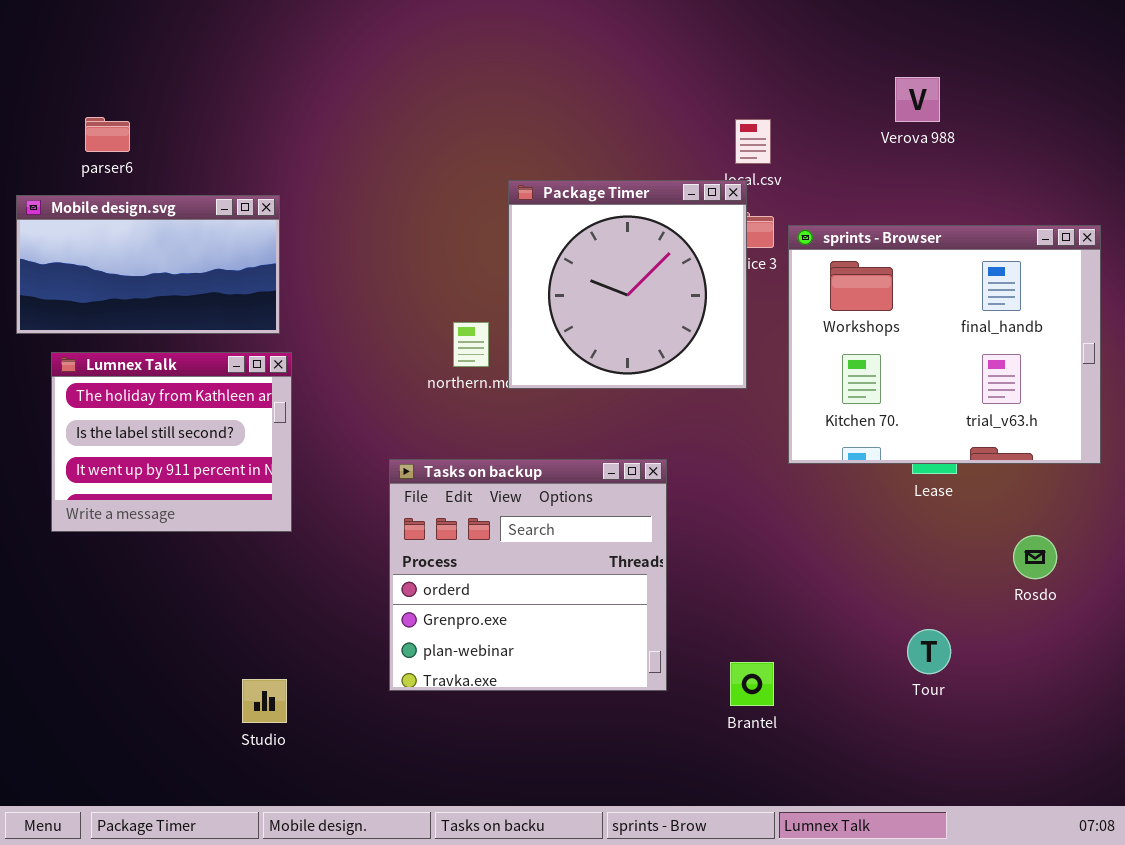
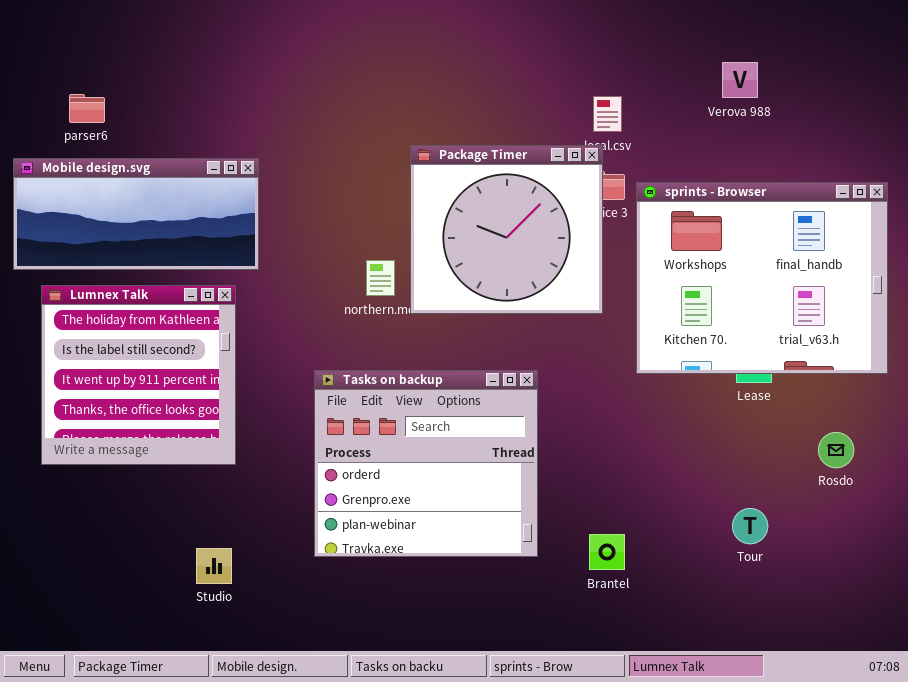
Mobile design.svg: [16,195,280,334] -> [13,158,259,270], resized
Lumnex Talk: [51,352,292,532] -> [41,285,236,465], resized

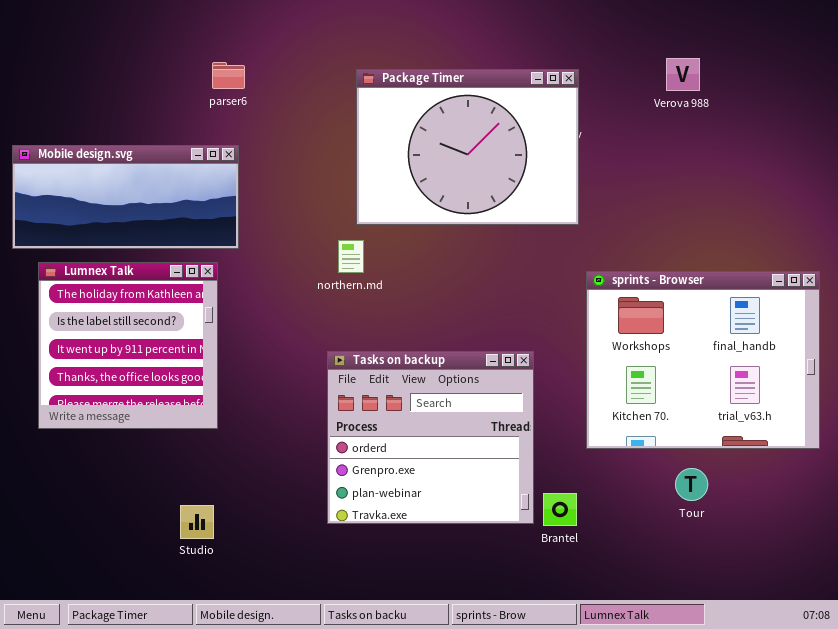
parser6: [69,94,105,123] -> [212,62,245,89], moved
Package Timer: [410,145,603,314] -> [356,69,579,225], moved, resized
sprints - Browser: [636,182,888,374] -> [586,271,820,449], moved
Tasks on backup: [314,370,538,557] -> [327,351,534,524], moved

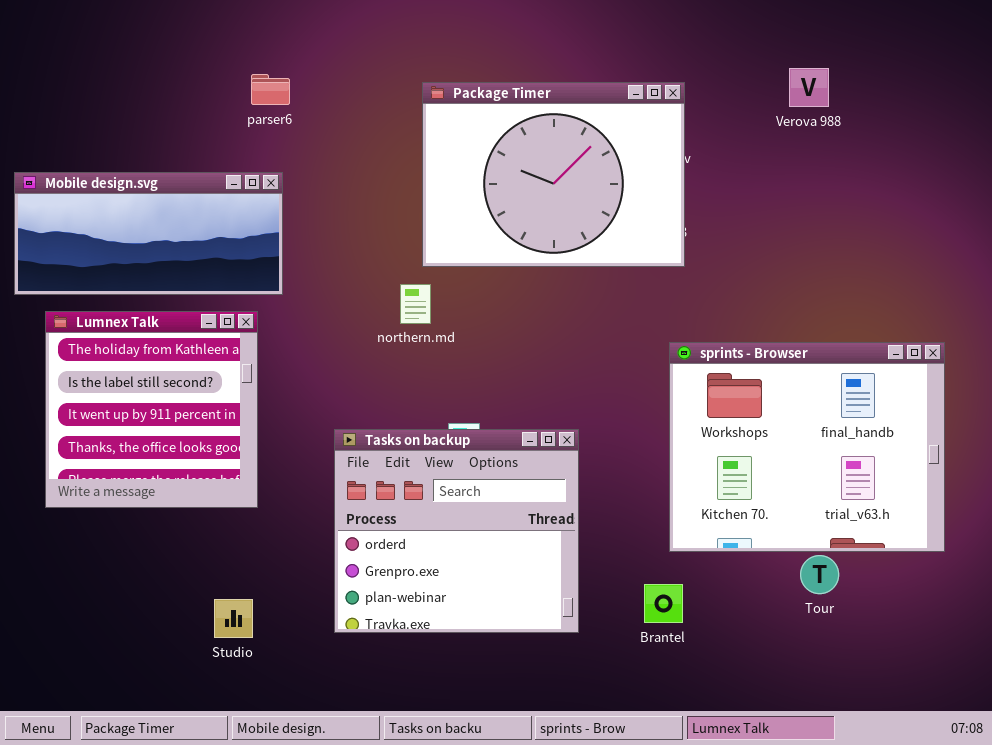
sprints - Browser: [586,271,820,449] -> [669,342,945,552], moved
Tasks on backup: [327,351,534,524] -> [334,429,579,633], moved

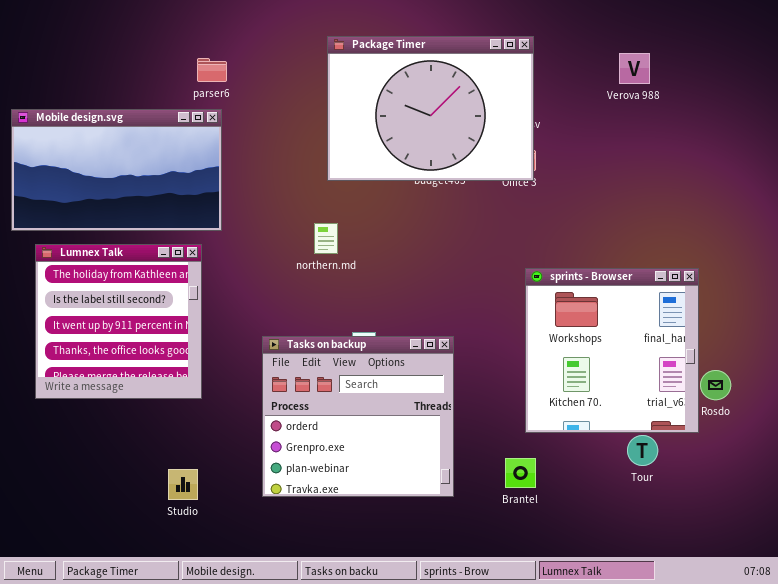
Package Timer: [422,82,685,267] -> [327,36,534,181], moved
Mobile design.svg: [14,172,283,295] -> [11,109,222,231], resized
sprints - Browser: [669,342,945,552] -> [525,268,699,433], resized

